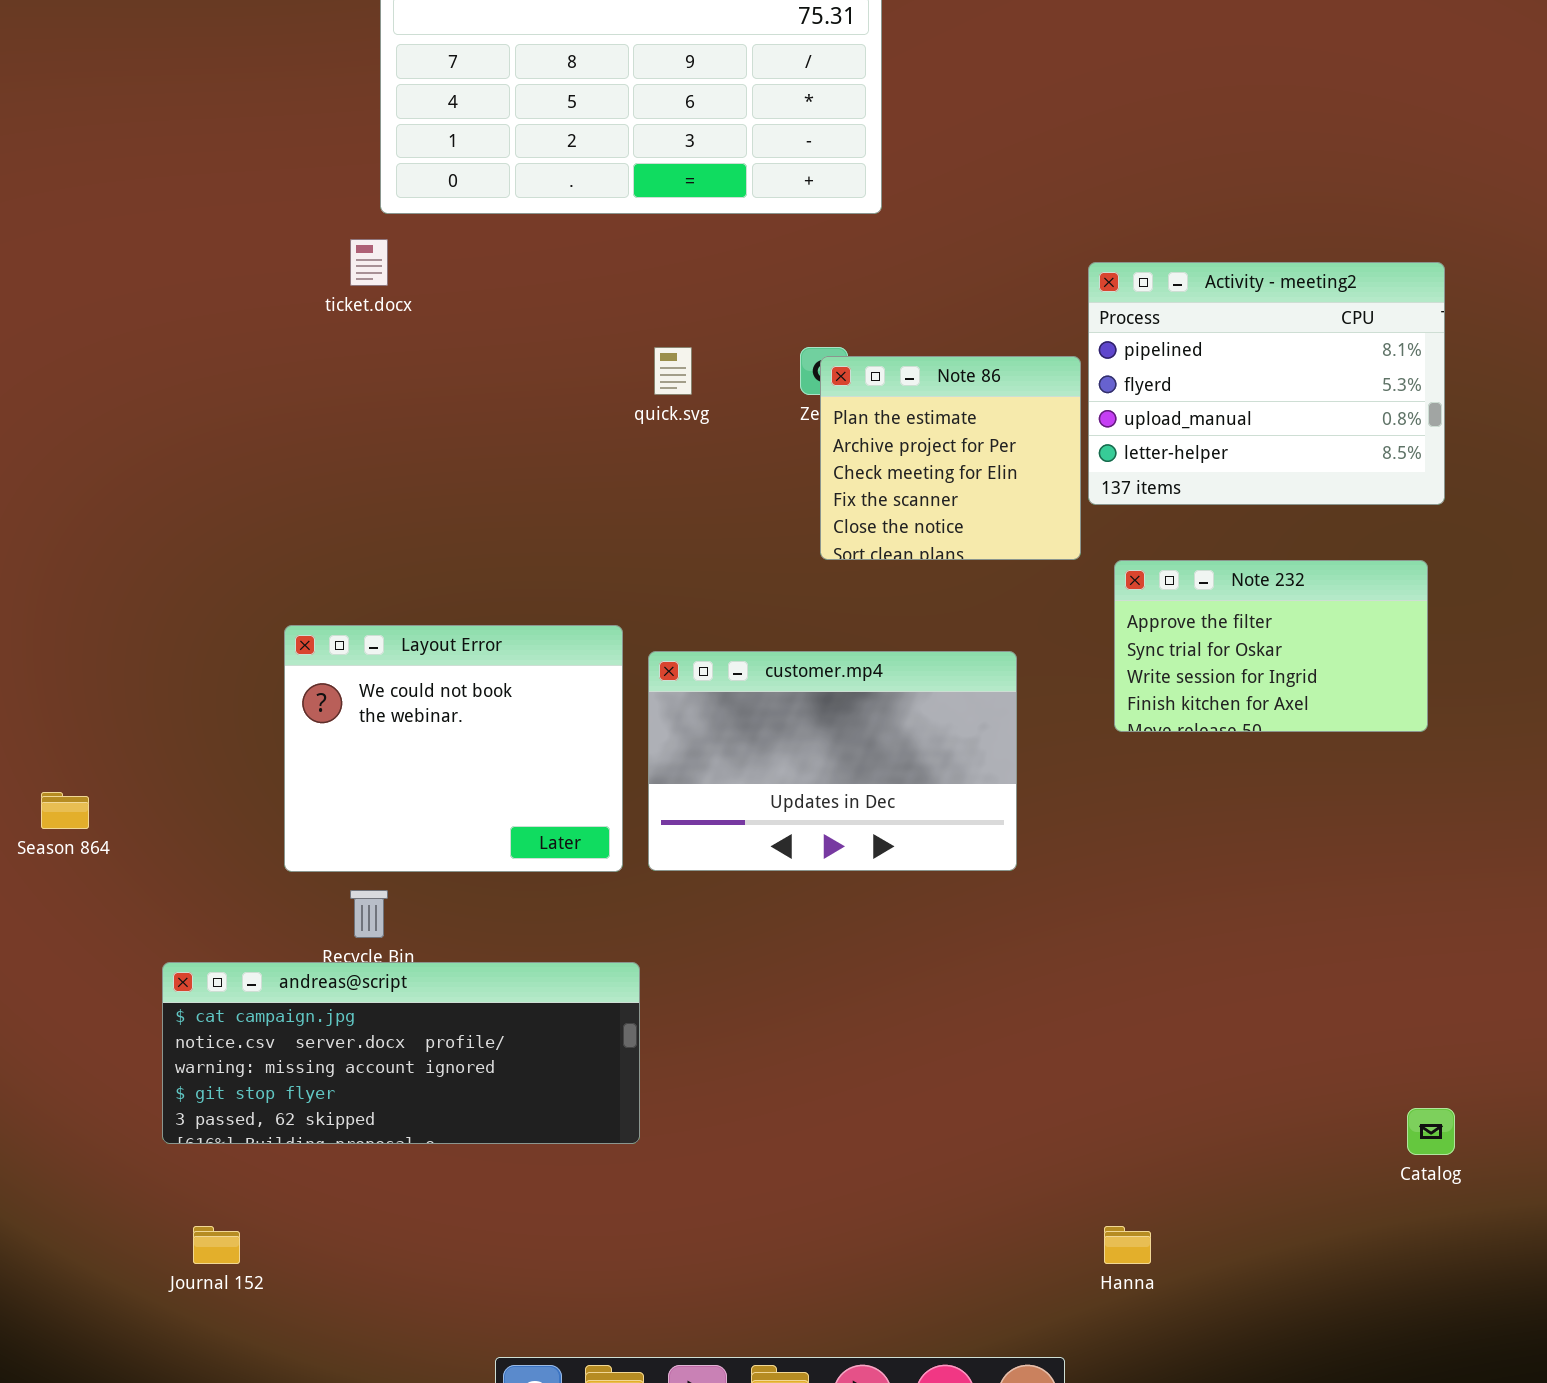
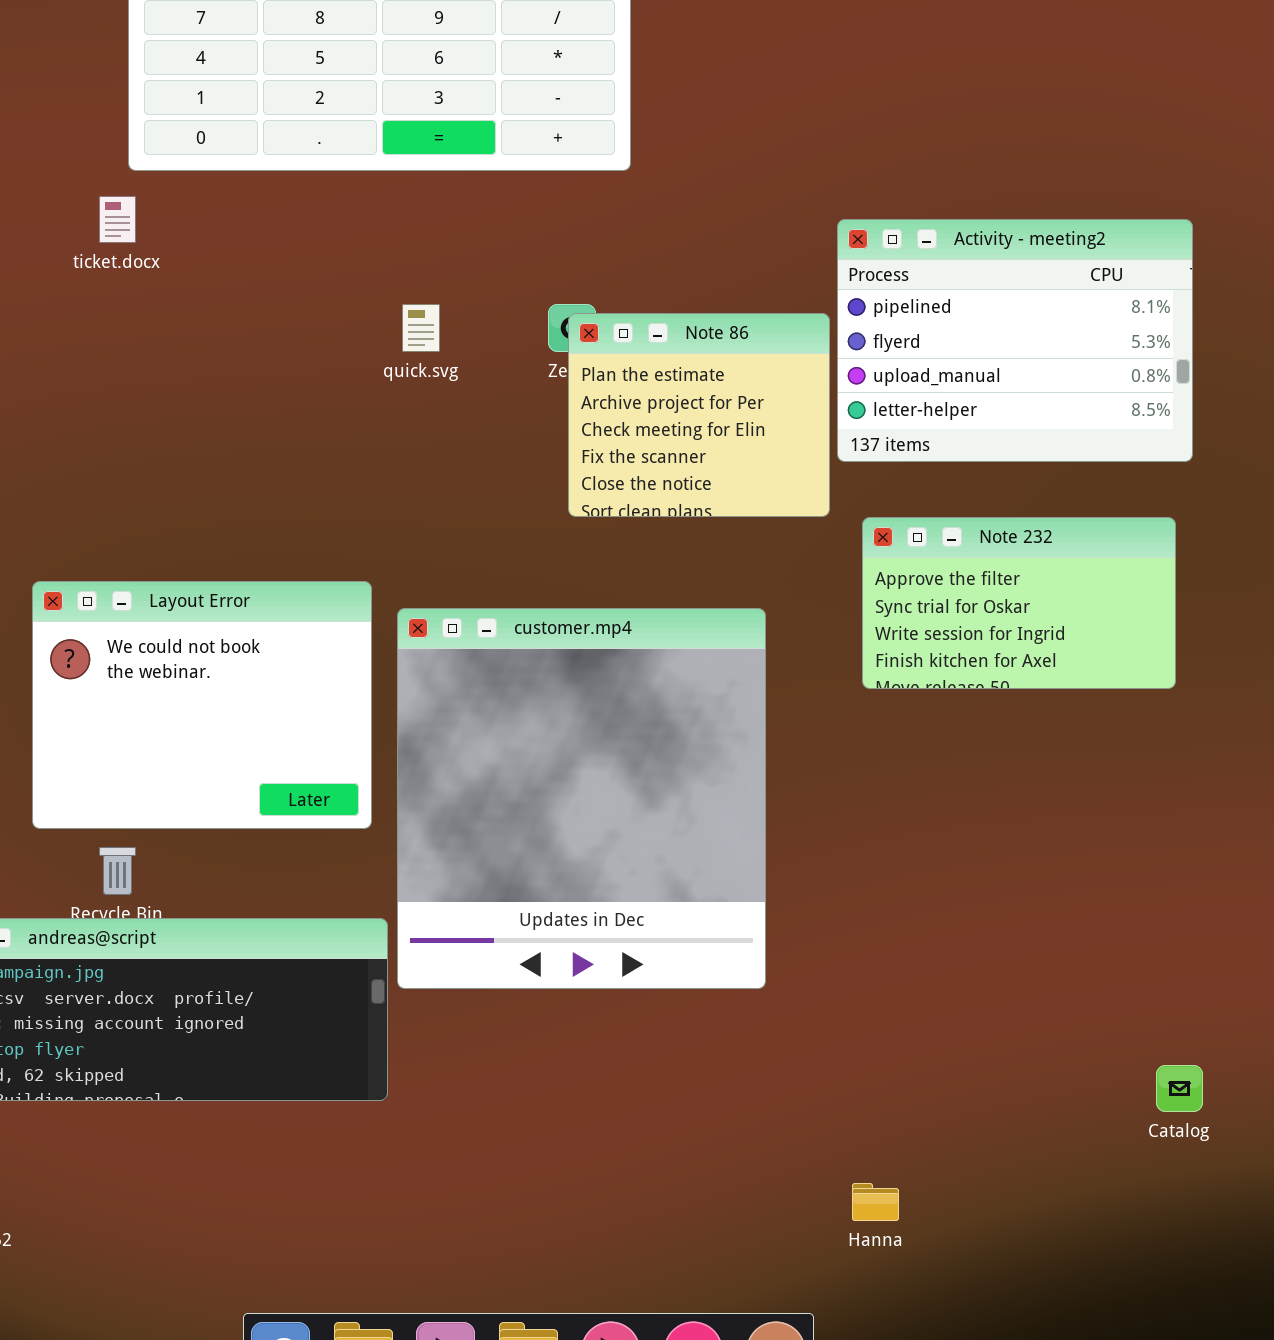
customer.mp4: [648,651,1017,871] -> [397,608,766,989], resized

